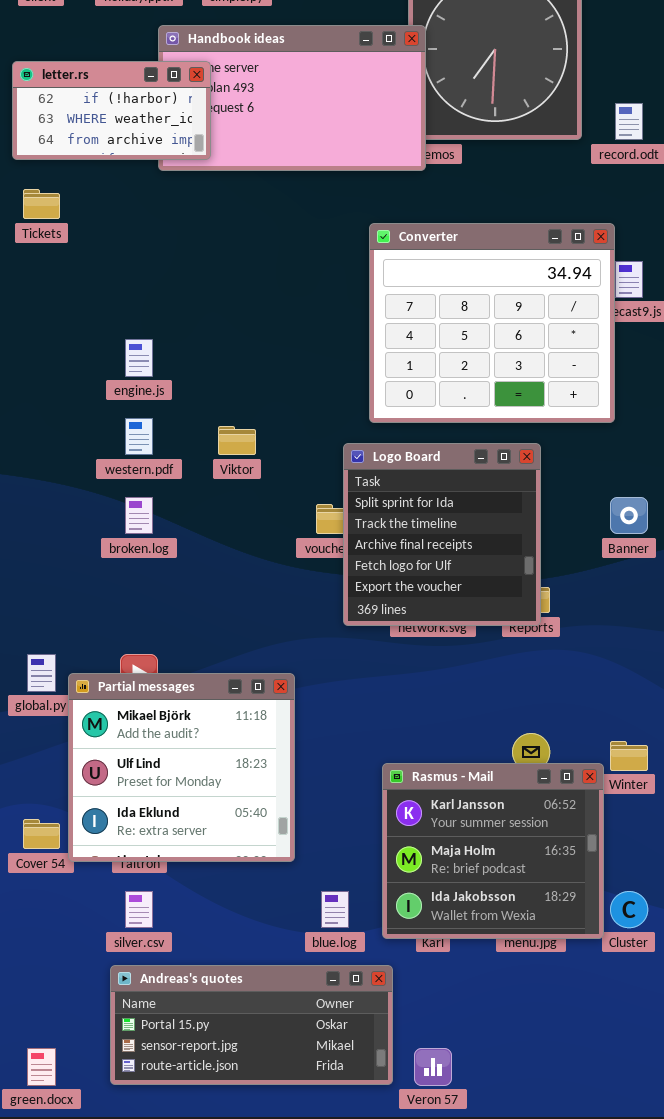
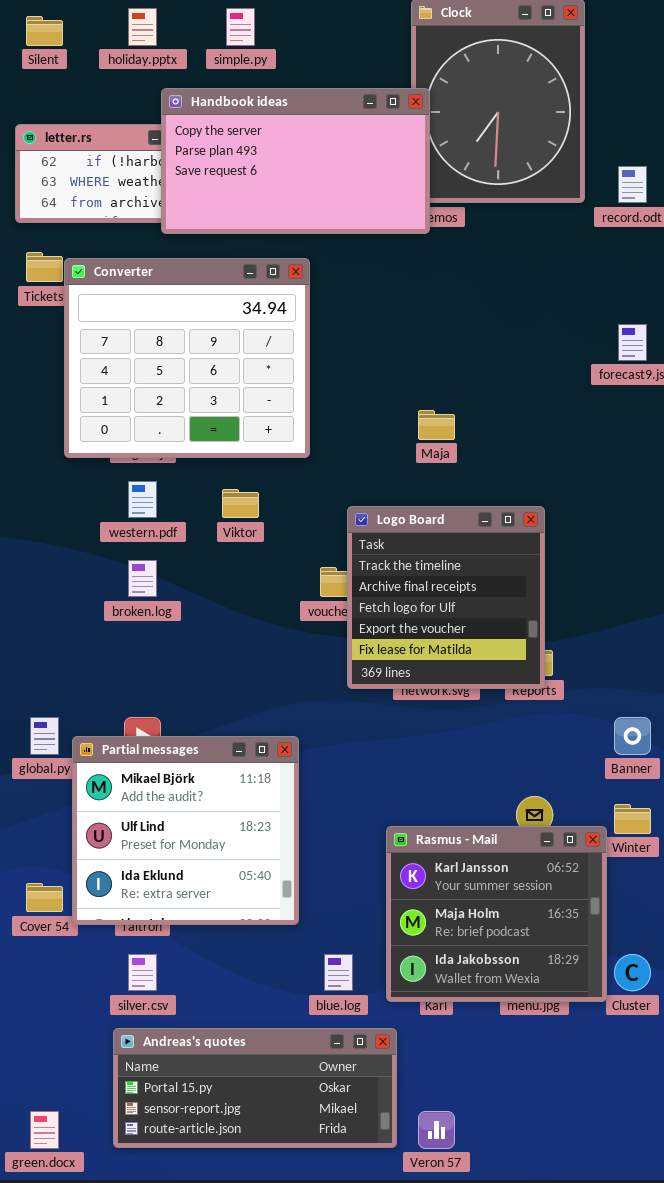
Handbook ideas: [158,25,426,171] -> [161,88,430,234], raised
Converter: [369,223,615,423] -> [64,258,310,458], moved
Logo Board: [343,443,541,626] -> [347,506,545,689], scrolled down 1 row
Banner: [610,497,648,534] -> [614,717,651,755], moved

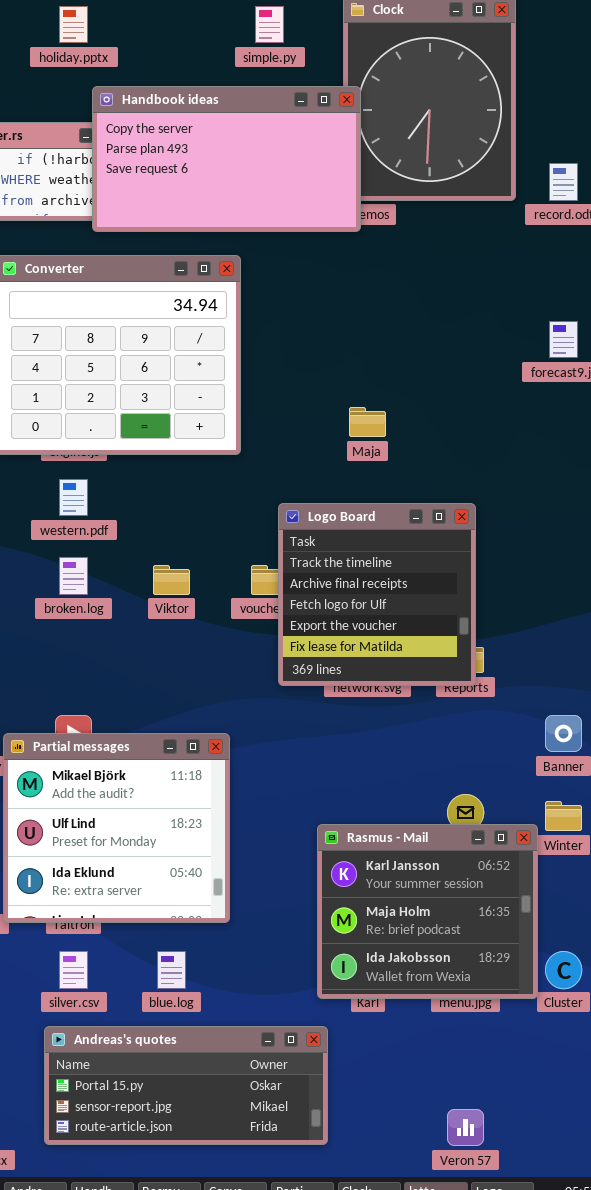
simple.py: [226,8,255,46] -> [255,6,284,43], moved
Viktor: [222,489,259,518] -> [153,565,190,595], moved
blue.log: [324,954,353,991] -> [157,951,186,989], moved
Veron 57: [418,1111,455,1149] -> [447,1109,484,1146], moved

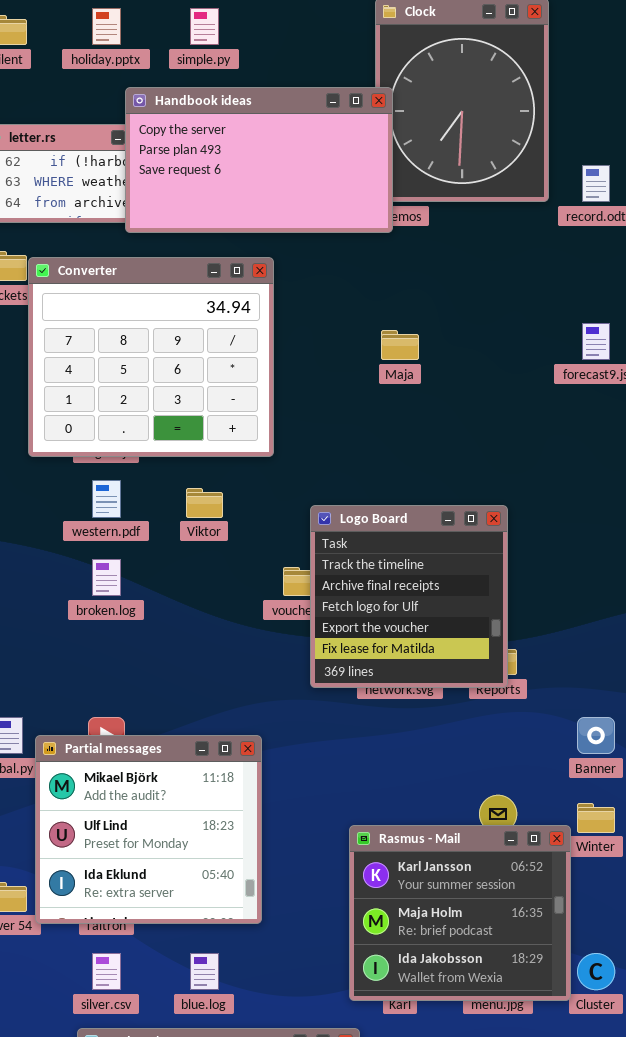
simple.py: [255,6,284,43] -> [190,8,219,45], moved
Maja: [349,407,386,437] -> [381,330,419,360], moved
Viktor: [153,565,190,595] -> [186,488,223,518], moved

